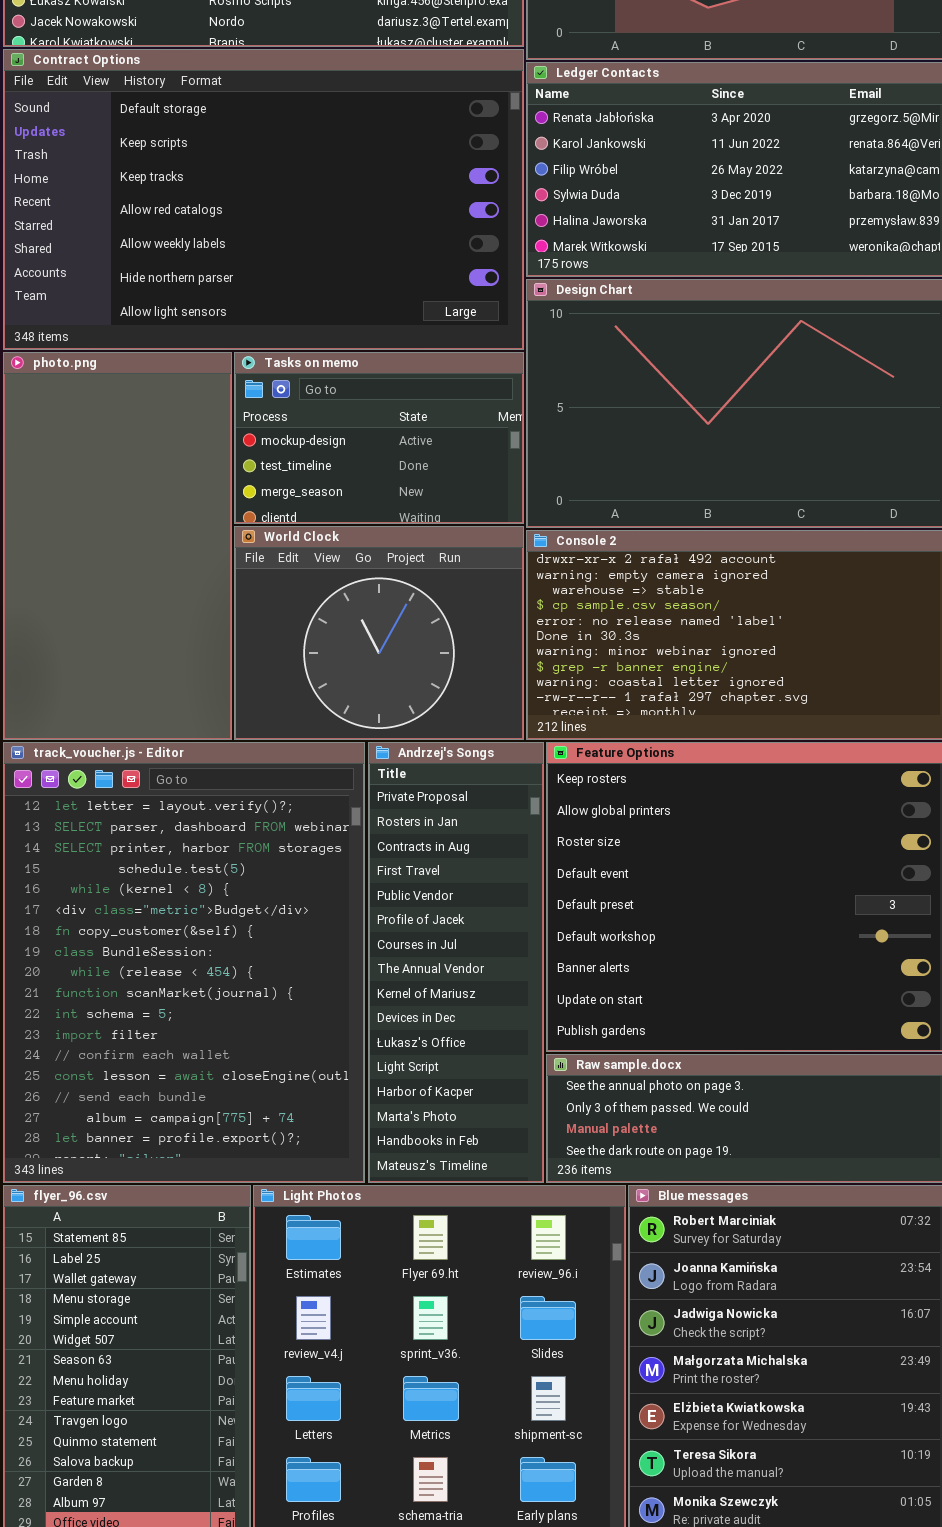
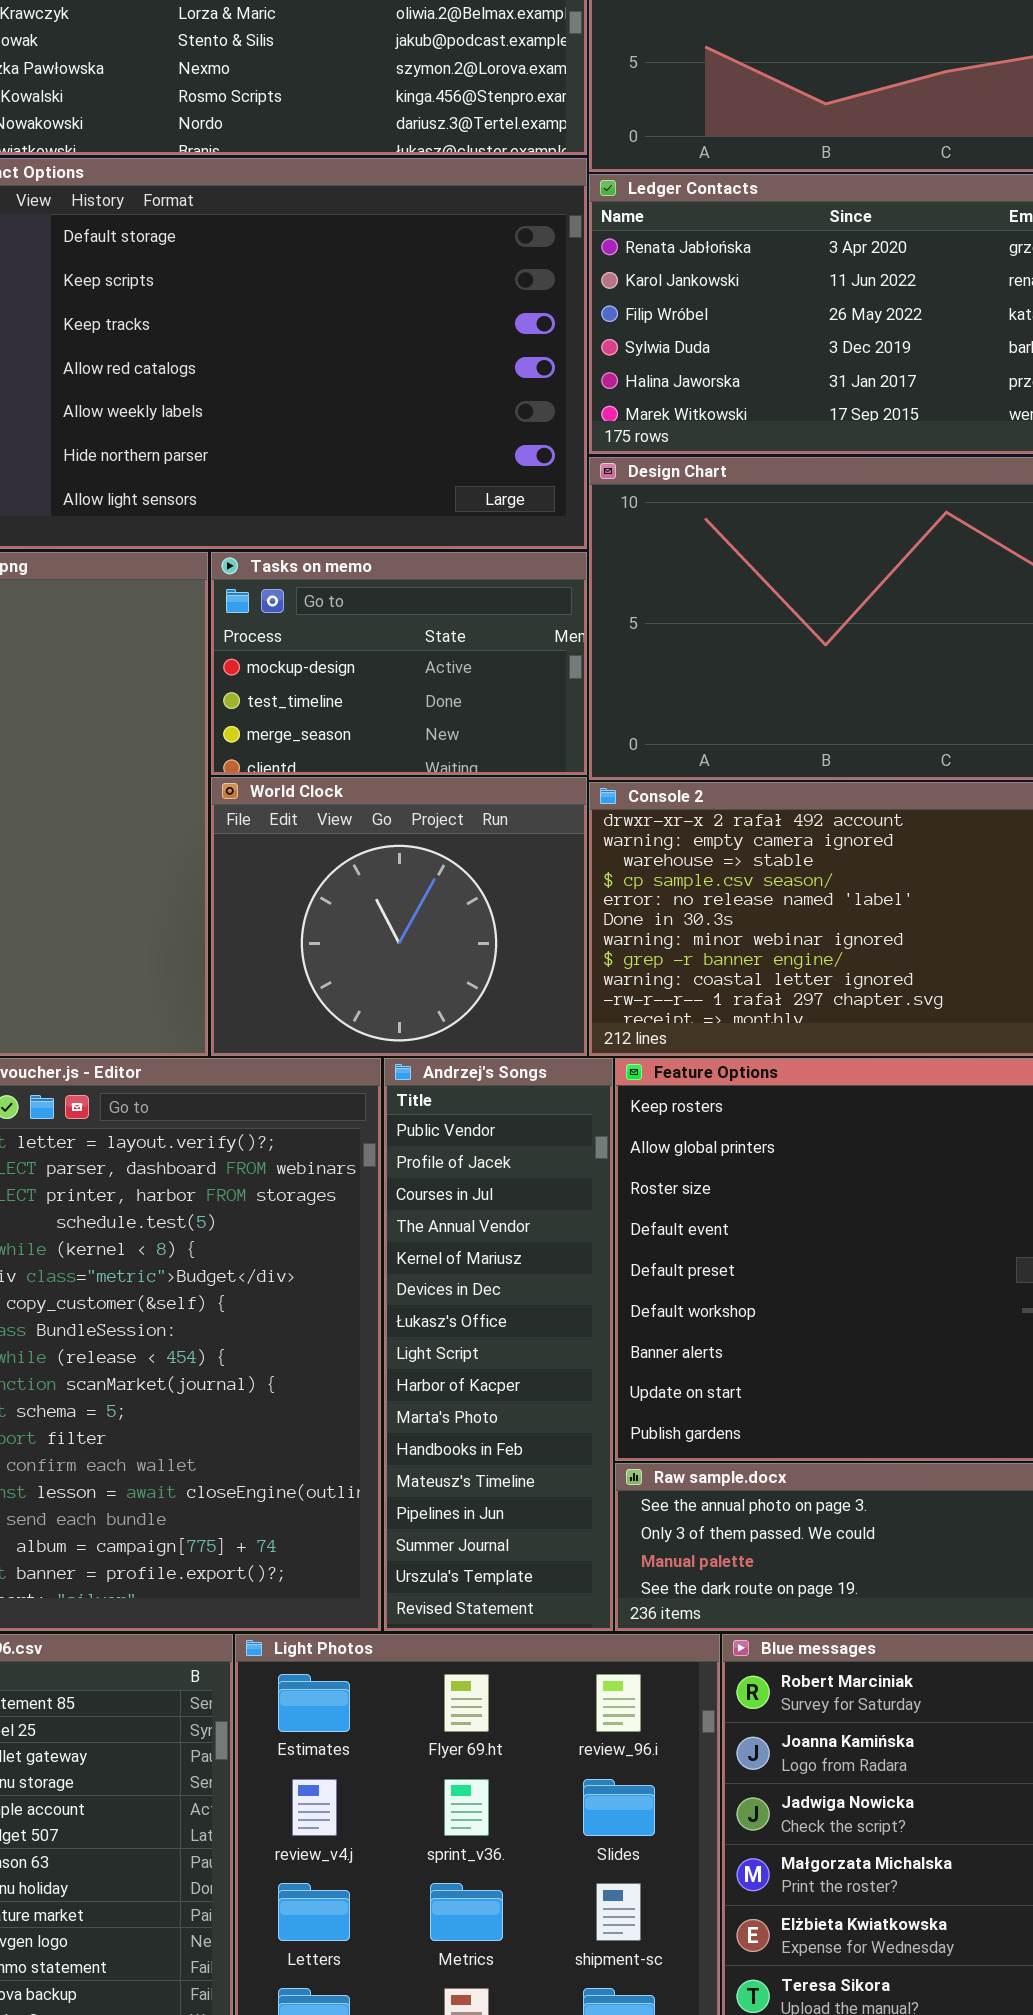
Andrzej's Songs: [368,742,544,1183] -> [384,1058,613,1631], scrolled down 4 rows

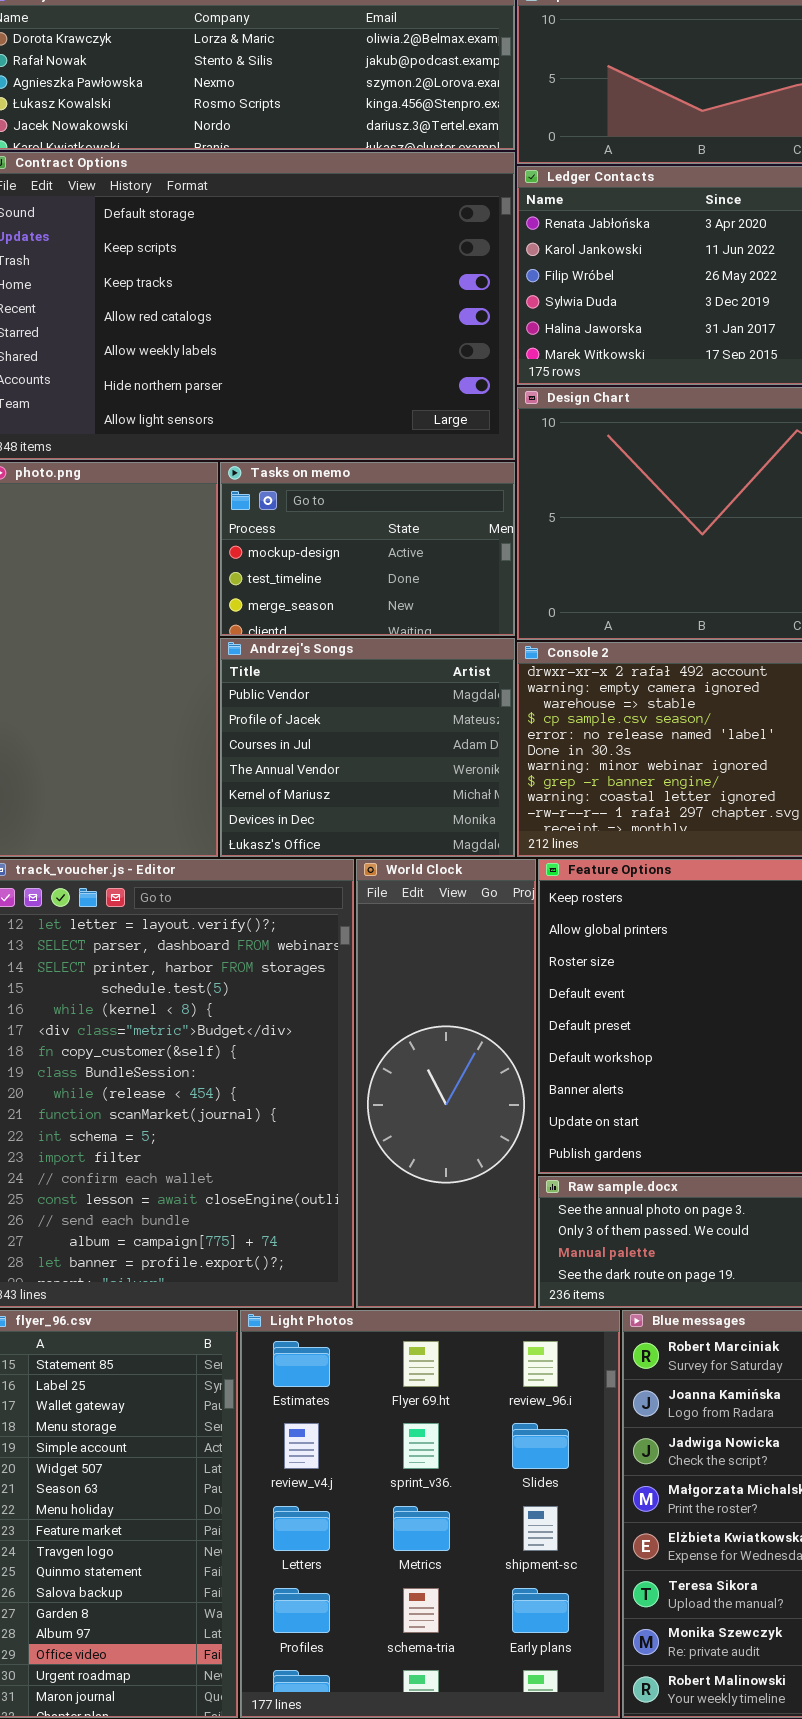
World Clock: [211,777,587,1056] -> [356,859,536,1308], moved, resized
Andrzej's Songs: [384,1058,613,1631] -> [220,638,515,857], moved, resized

